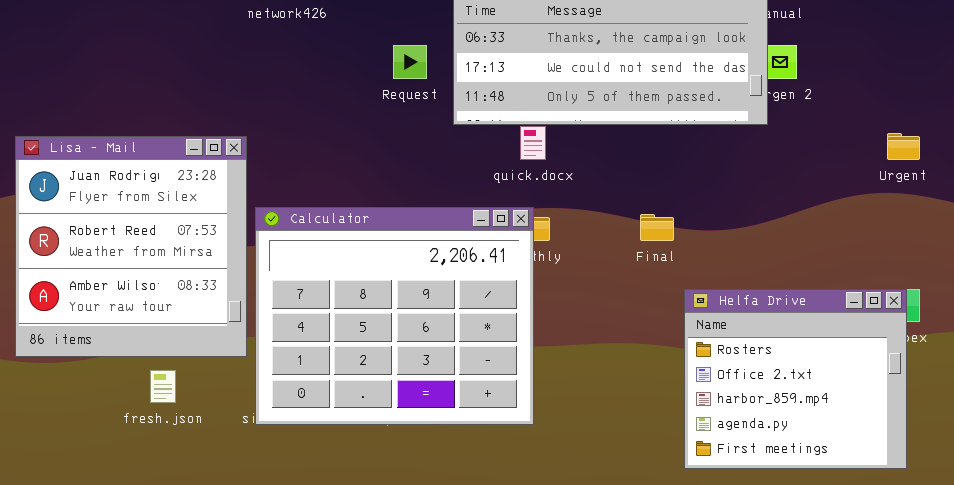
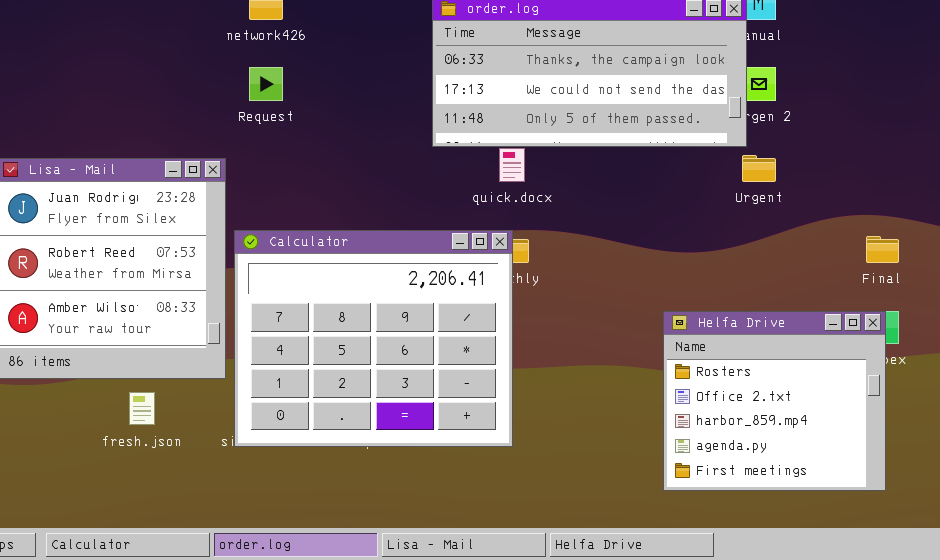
Request: [393,45,427,79] -> [249,67,283,101], moved
Urgent: [887,133,920,160] -> [742,155,776,182], moved
Final: [640,214,674,241] -> [866,236,899,263], moved

